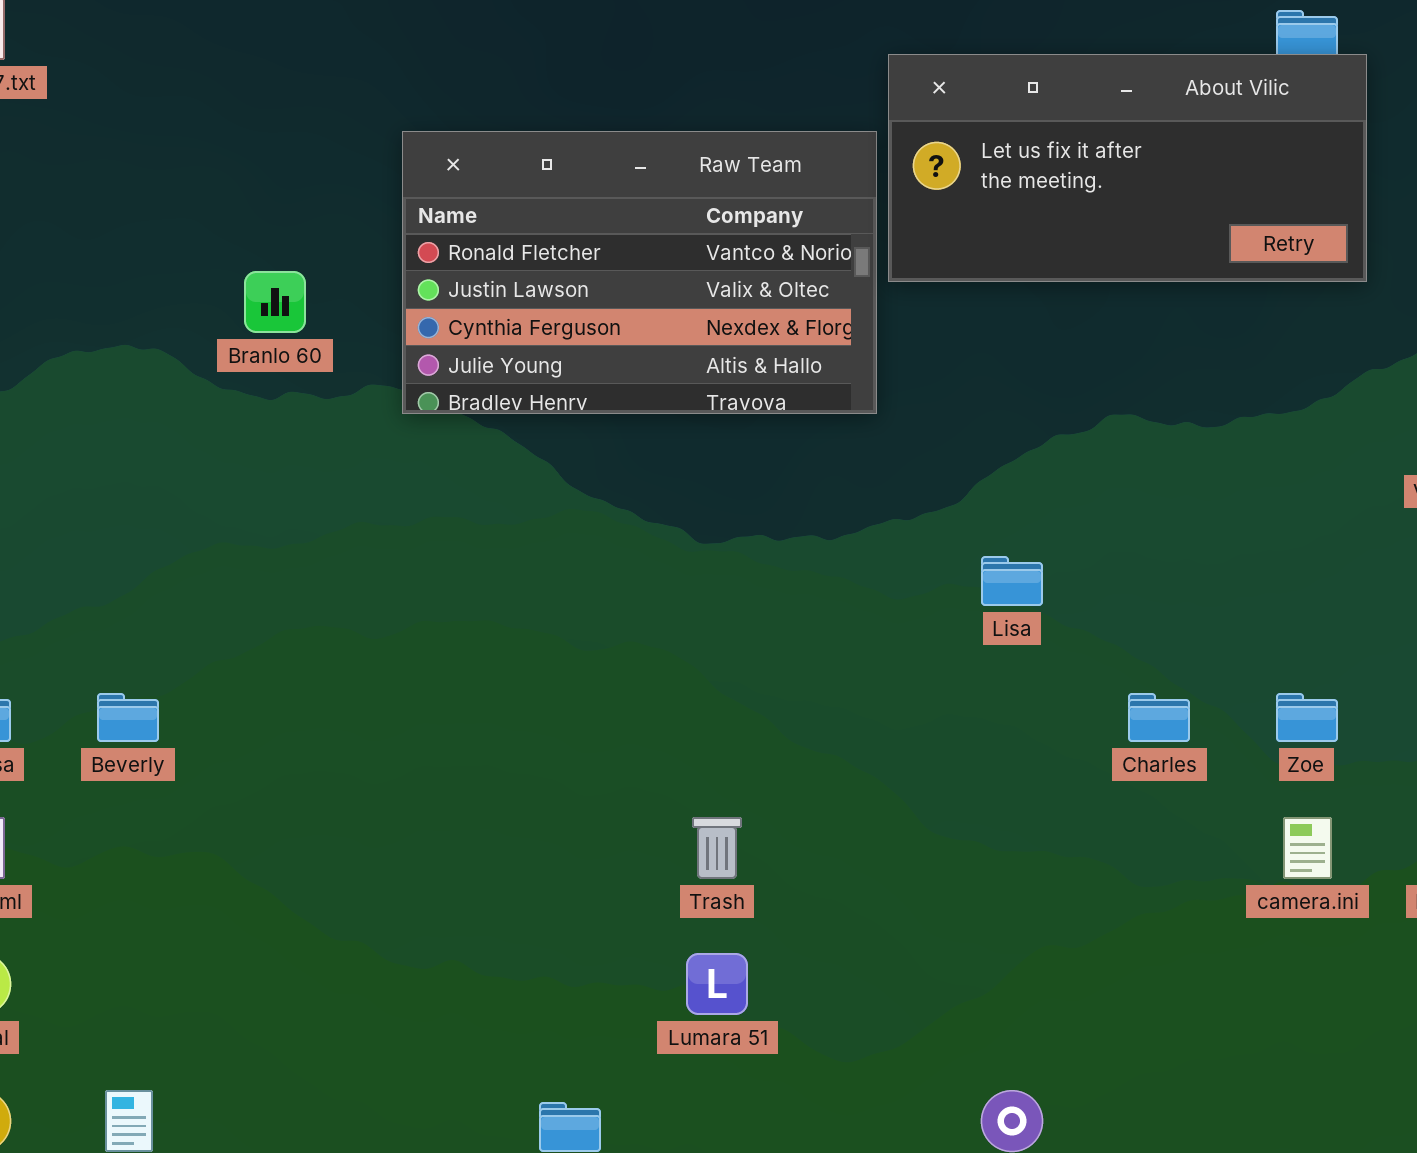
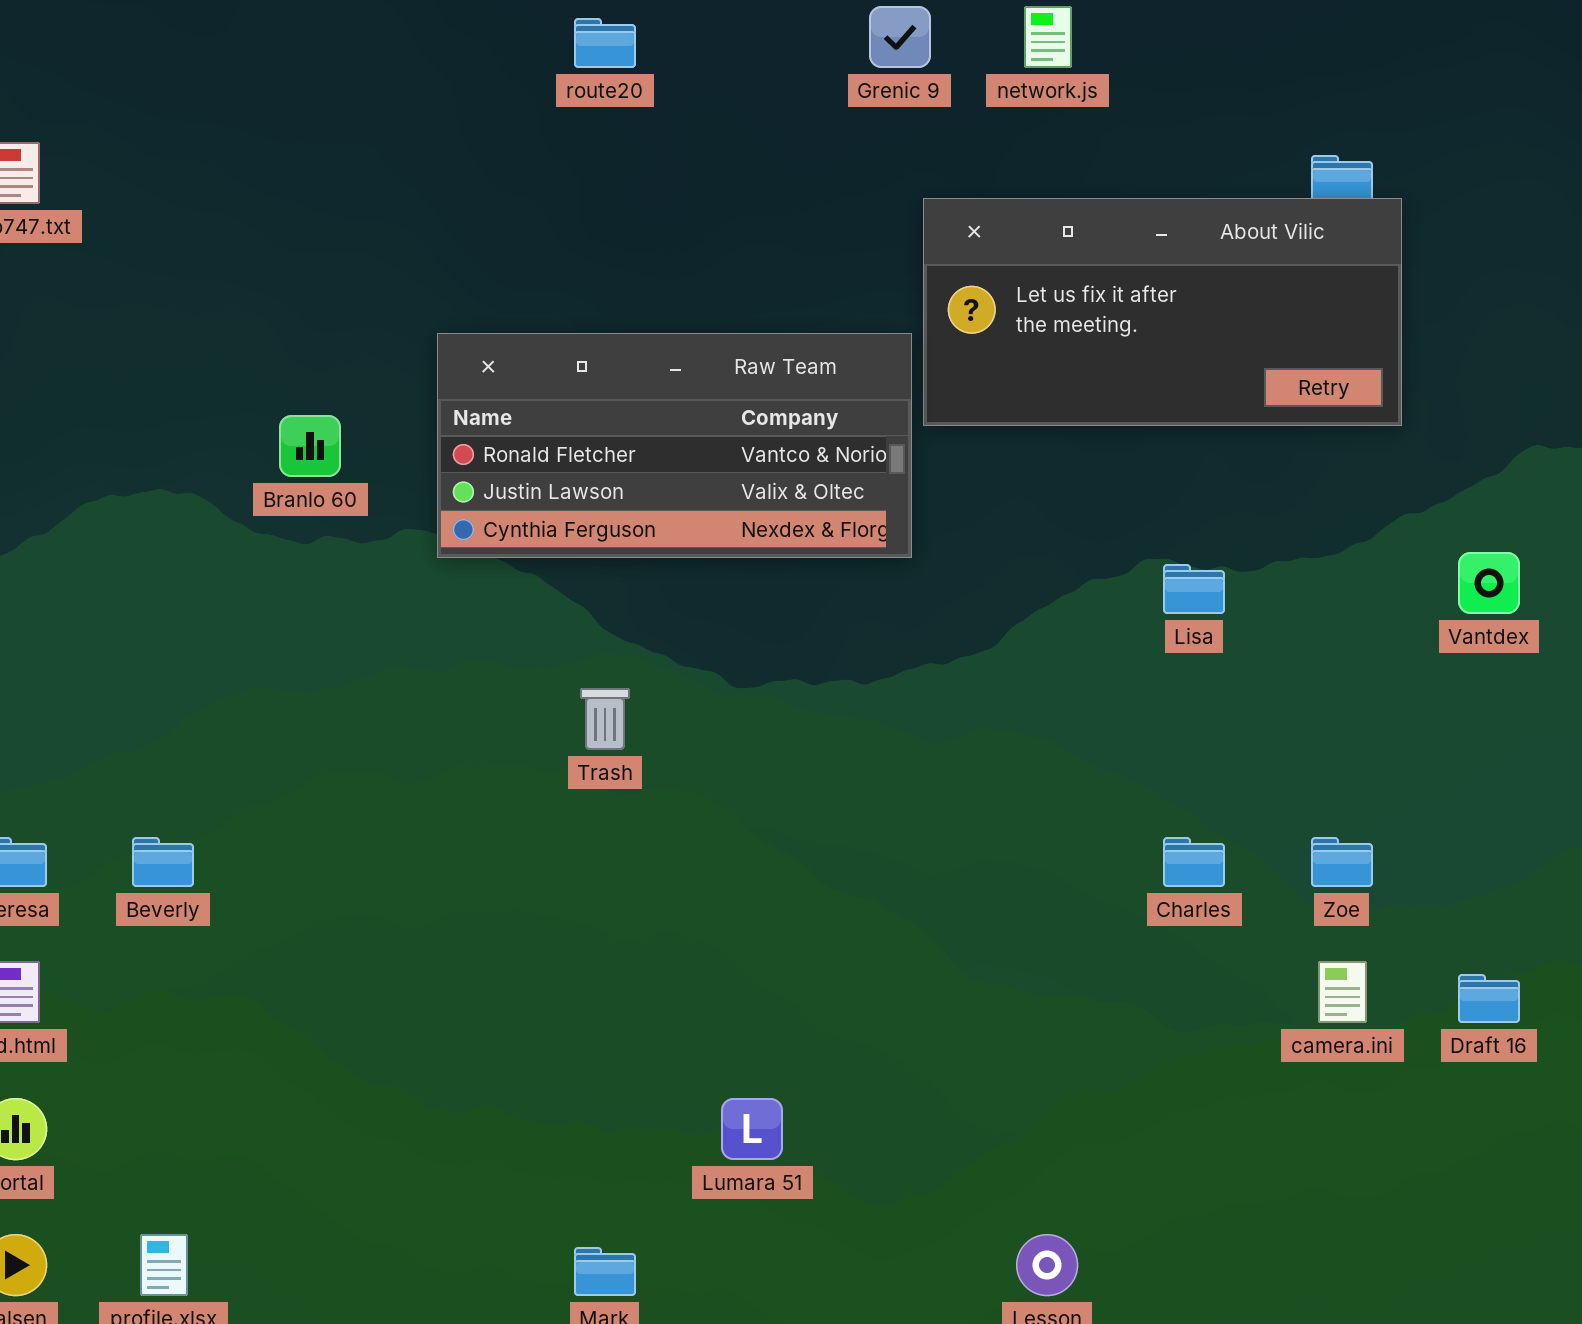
Raw Team: [402,131,877,414] -> [437,333,912,558], resized
Lisa: [981,556,1043,606] -> [1163,564,1225,614], moved
Trash: [692,817,742,879] -> [580,688,630,750], moved

